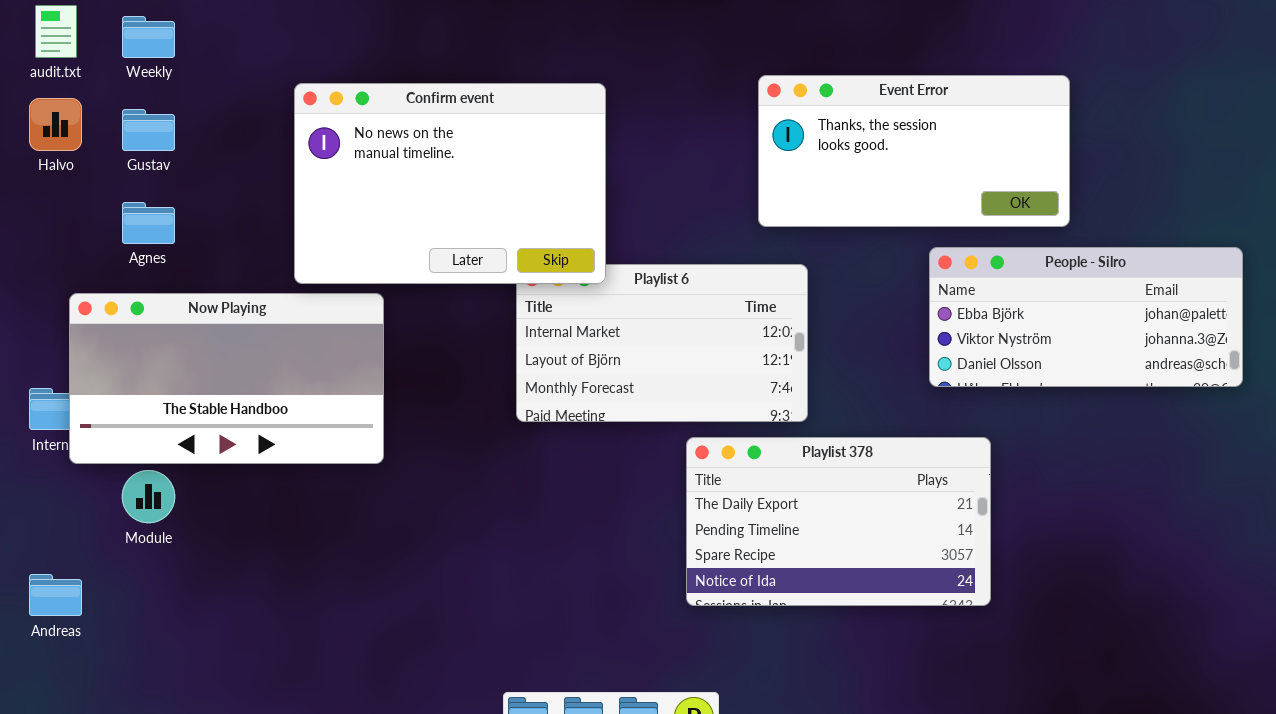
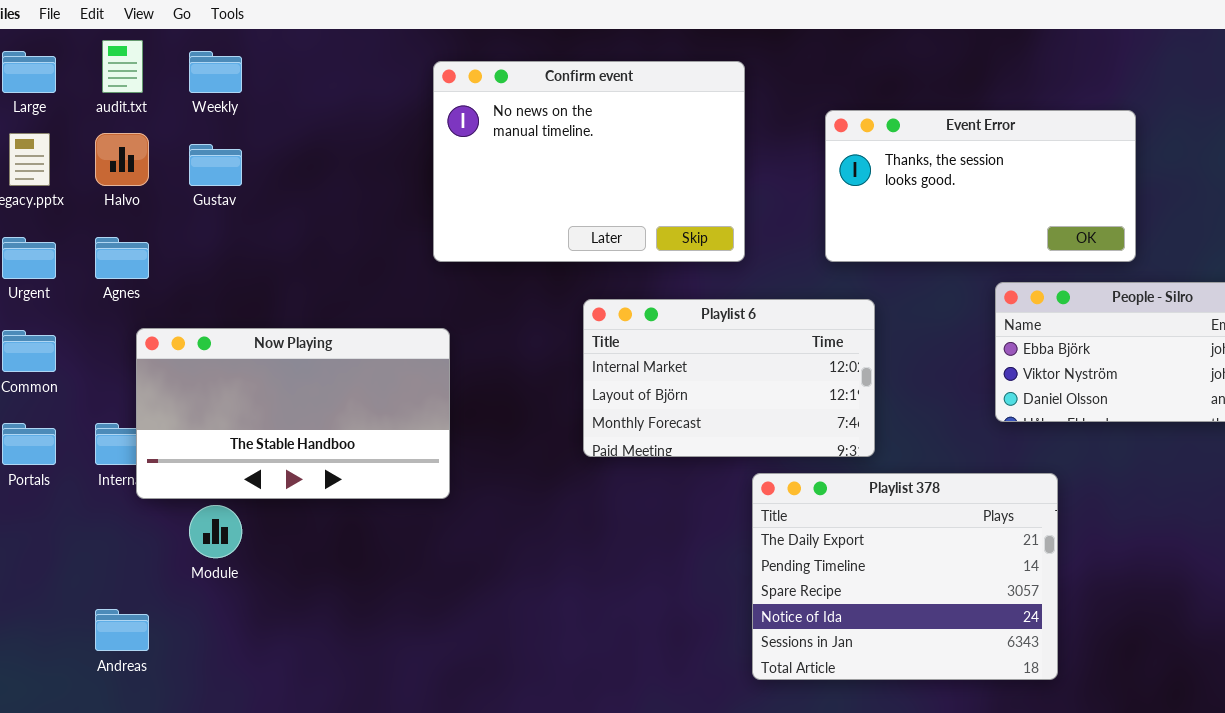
Confirm event: [294,83,606,284] -> [433,61,745,262], moved
Agnes: [122,202,175,244] -> [95,237,149,279], moved
Playlist 378: [686,437,991,606] -> [752,473,1058,680], resized

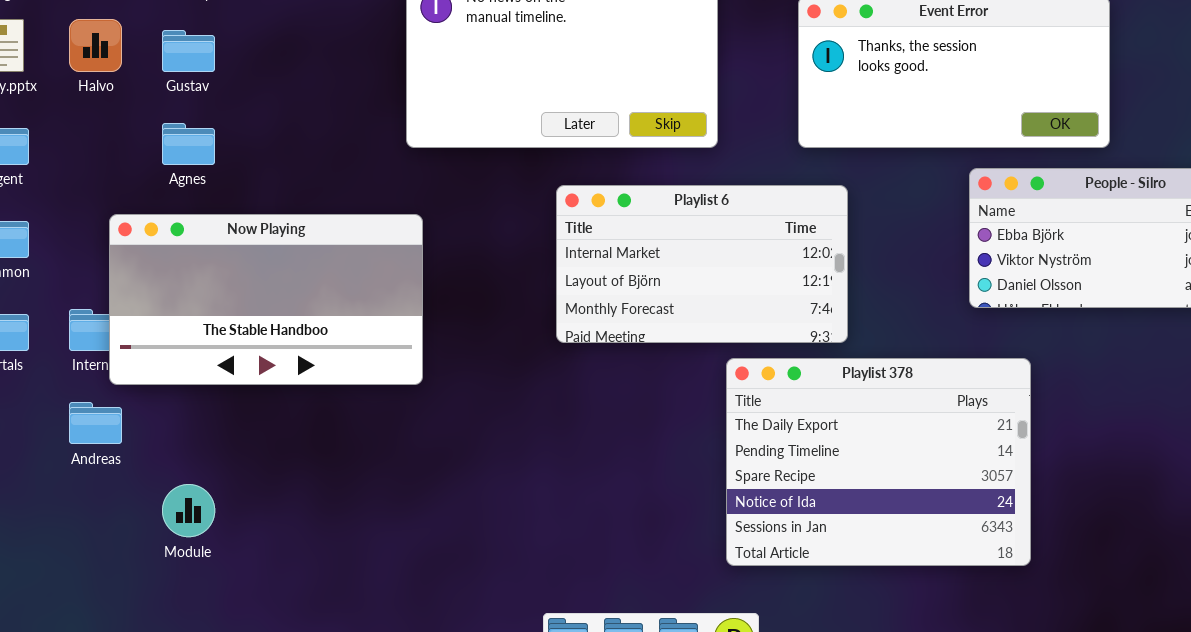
Agnes: [95,237,149,279] -> [162,123,215,165], moved
Module: [189,505,242,558] -> [162,484,215,537], moved
Andreas: [95,609,149,651] -> [69,402,122,444], moved

